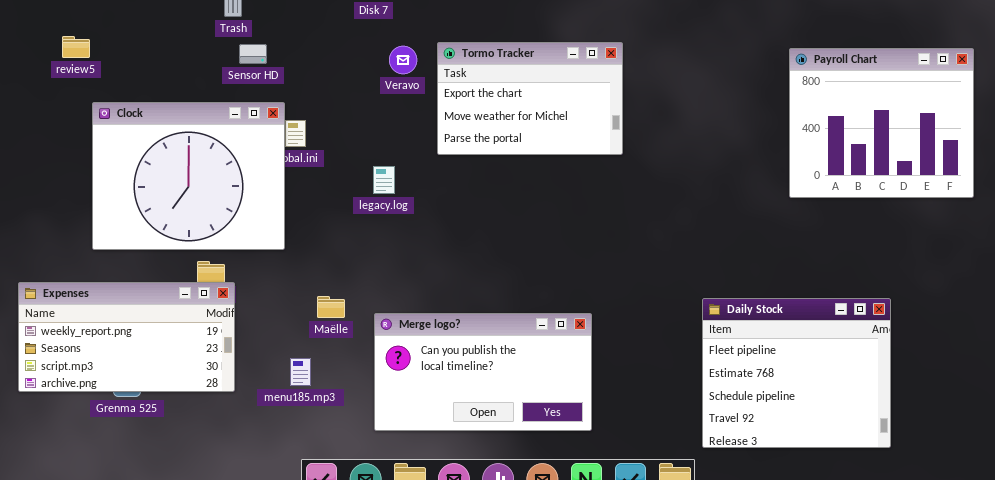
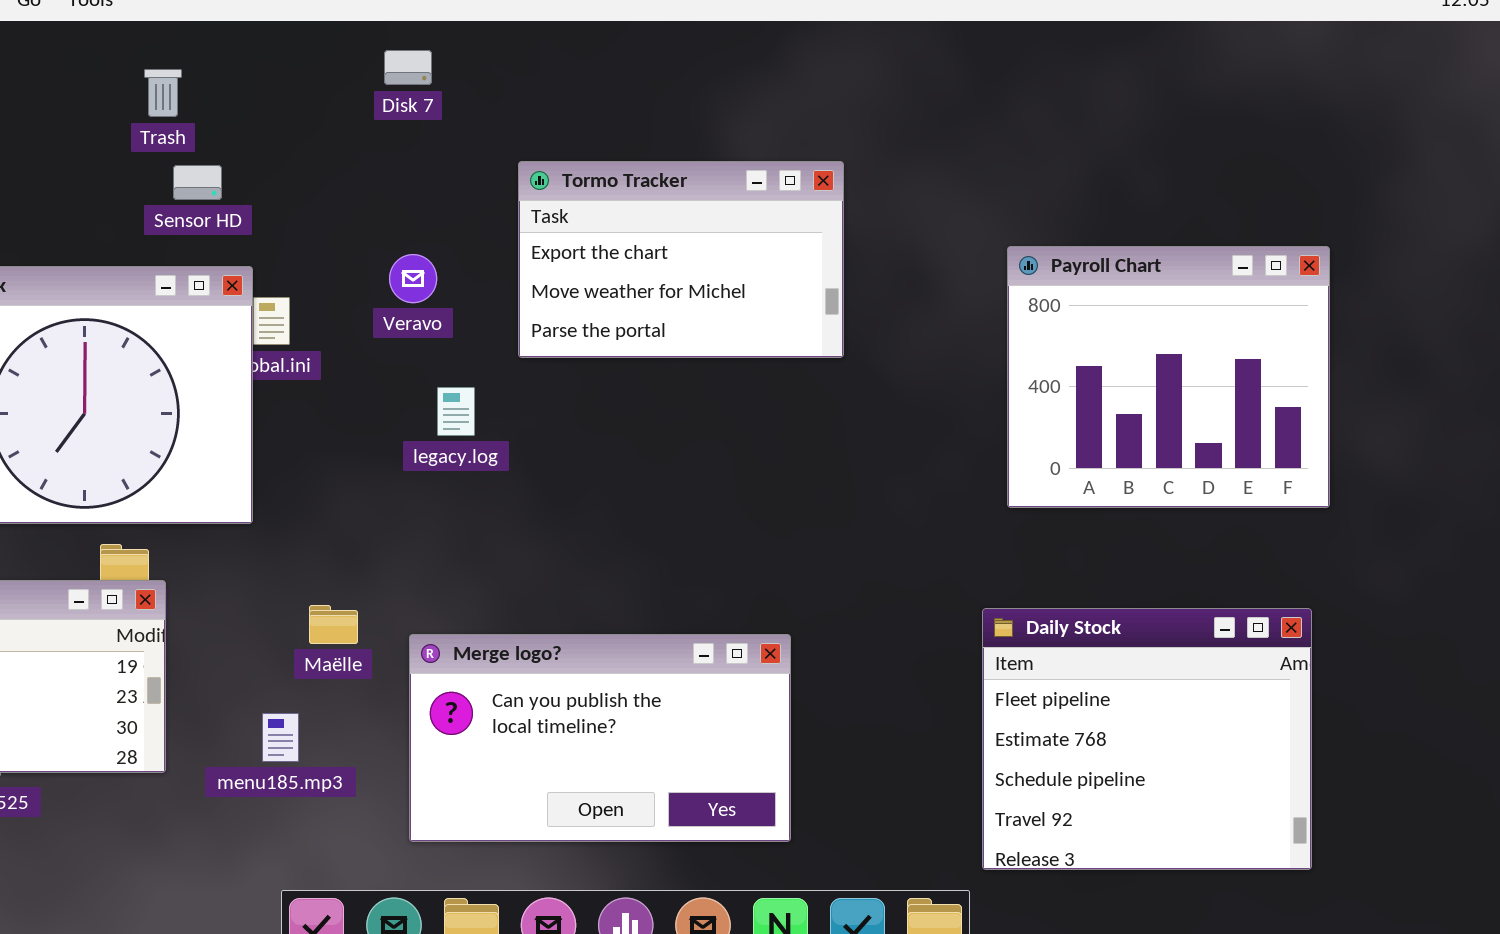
Veravo: [389,46,417,74] -> [389,254,437,303], moved
Payroll Chart: [789,48,974,198] -> [1007,246,1330,508], moved
legacy.log: [373,166,395,194] -> [437,387,475,436], moved

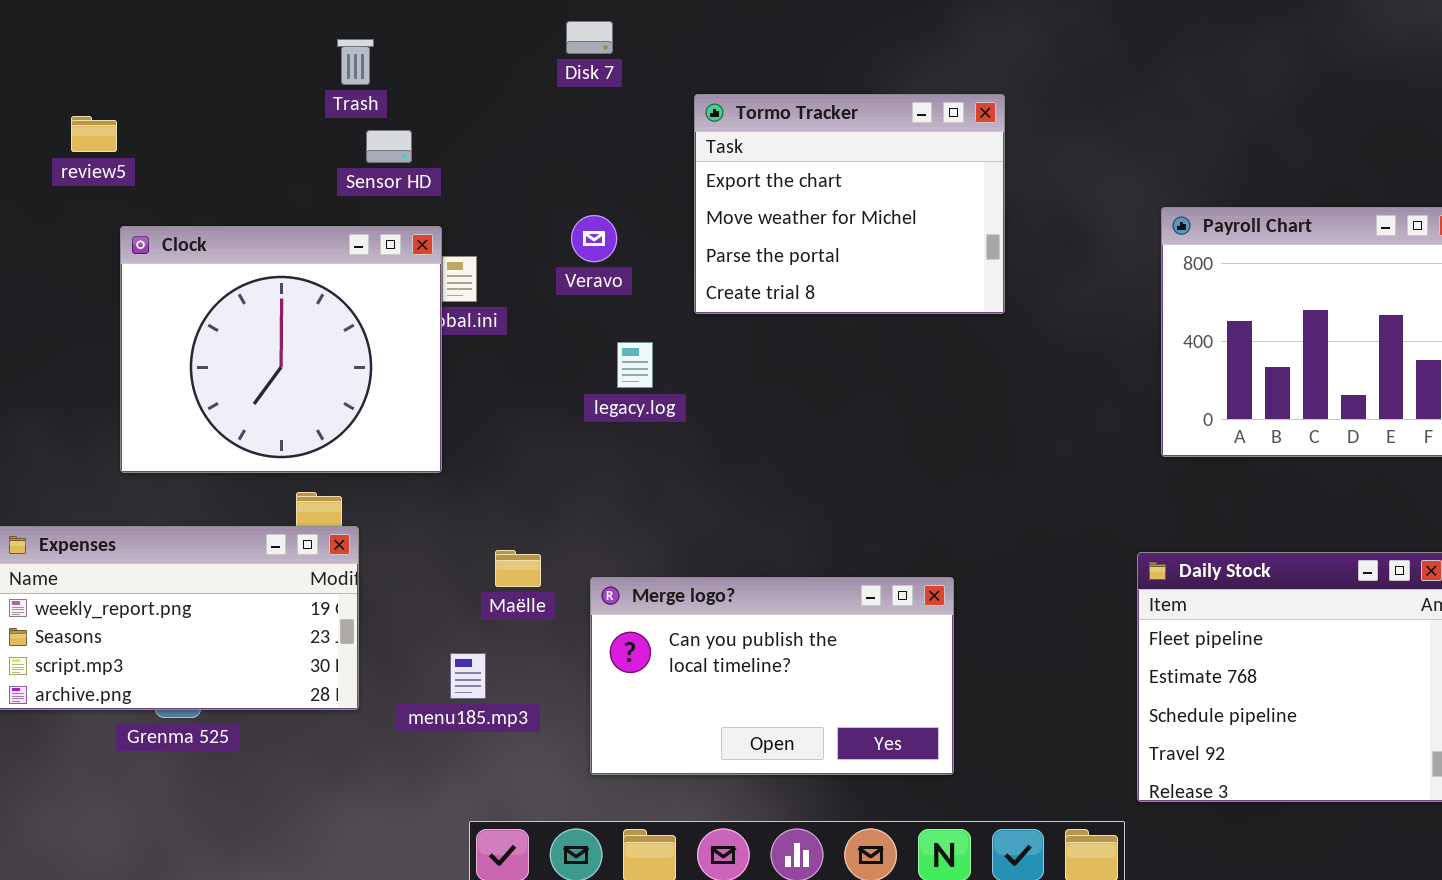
Tormo Tracker: [518,161,844,358] -> [694,94,1005,314], resized

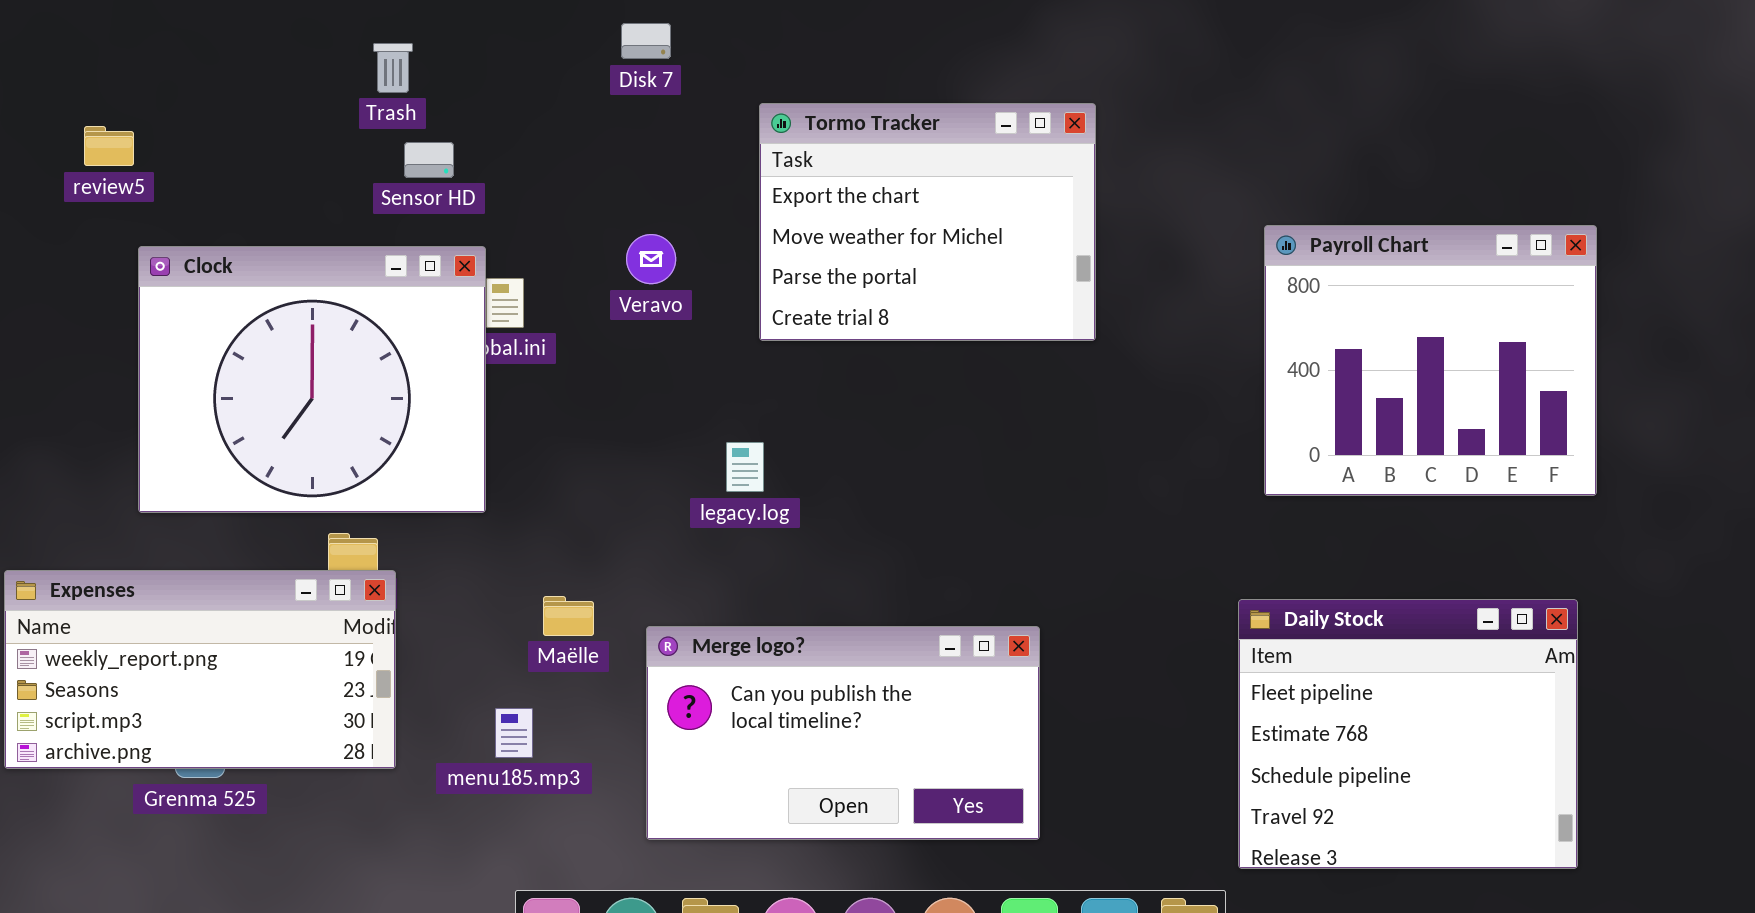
legacy.log: [617,342,653,388] -> [726,442,764,492], moved

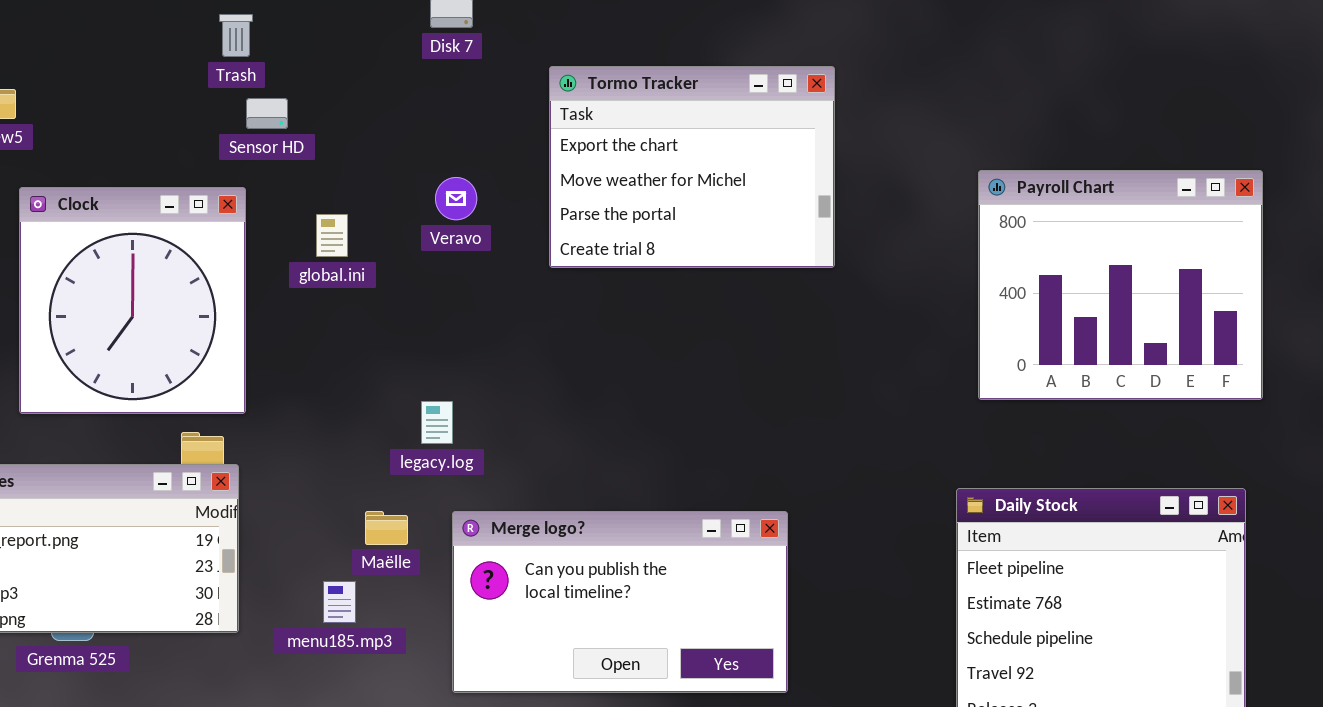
Clock: [138,246,486,513] -> [19,187,246,414], resized
legacy.log: [726,442,764,492] -> [421,401,453,444], moved
Maëlle: [543,596,594,636] -> [365,511,408,545], moved

